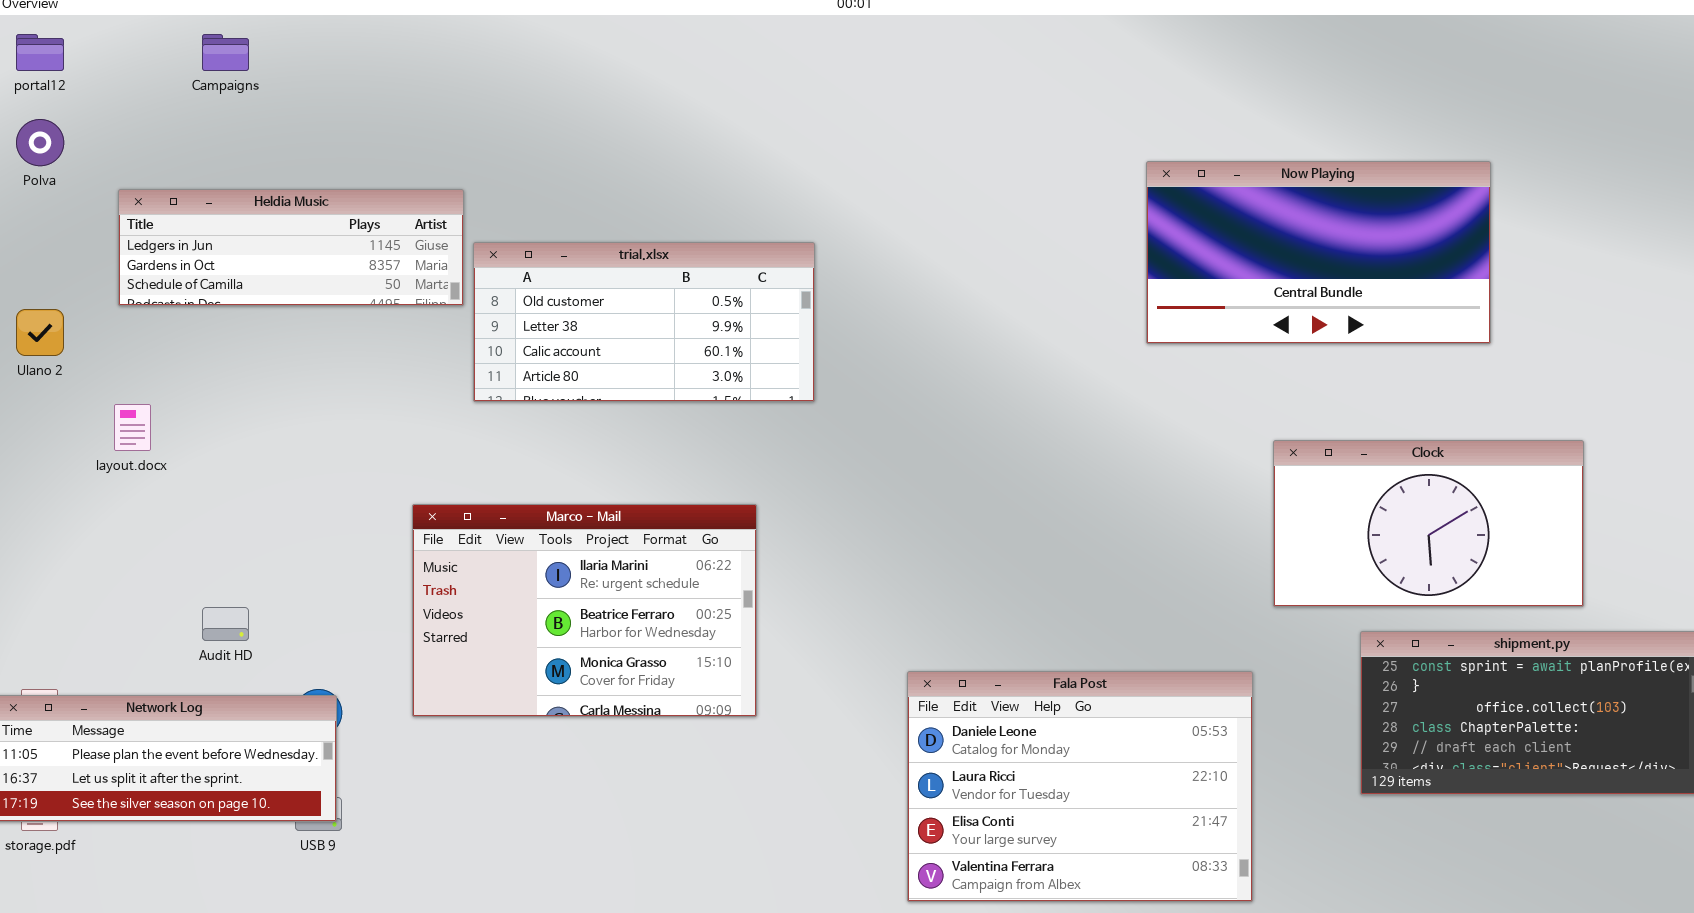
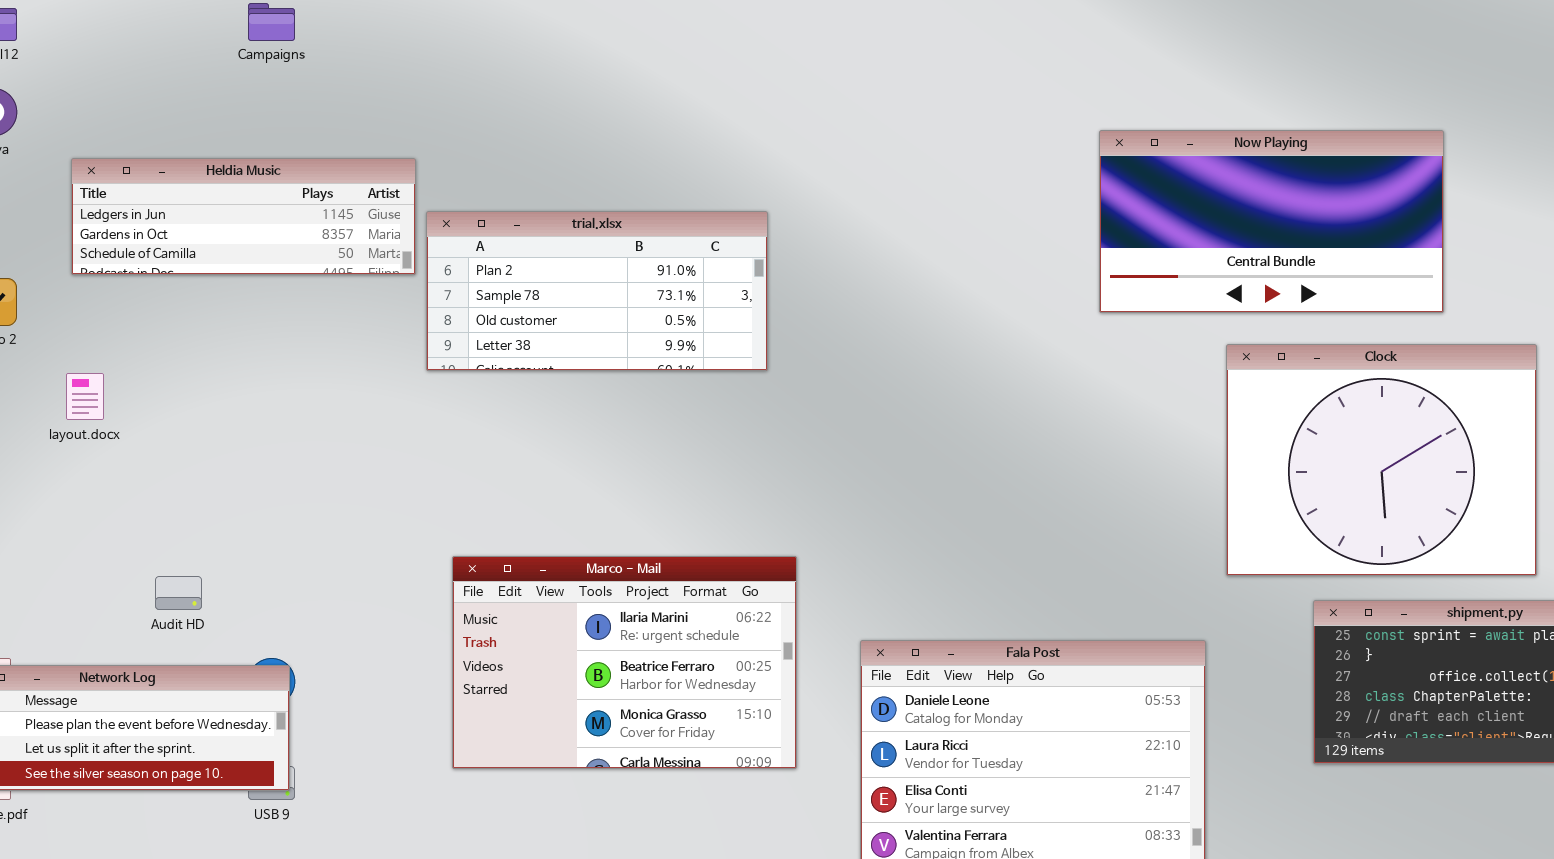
Campaigns: [202,34,249,71] -> [248,3,295,41], moved
trial.xlsx: [473,242,815,402] -> [426,211,768,371], scrolled up 2 rows
Clock: [1273,440,1584,607] -> [1226,344,1537,576], resized
Marco - Mail: [412,504,757,717] -> [452,556,797,769], moved

